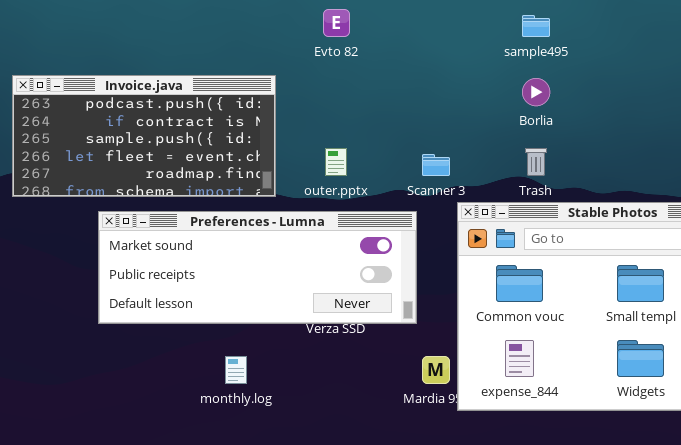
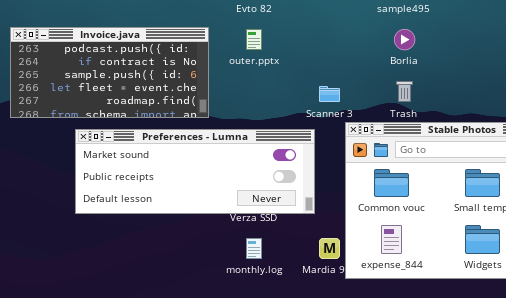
outer.pptx: [325,148,347,176] -> [246,29,262,50], moved
monthly.log: [225,356,247,384] -> [246,238,262,259], moved

